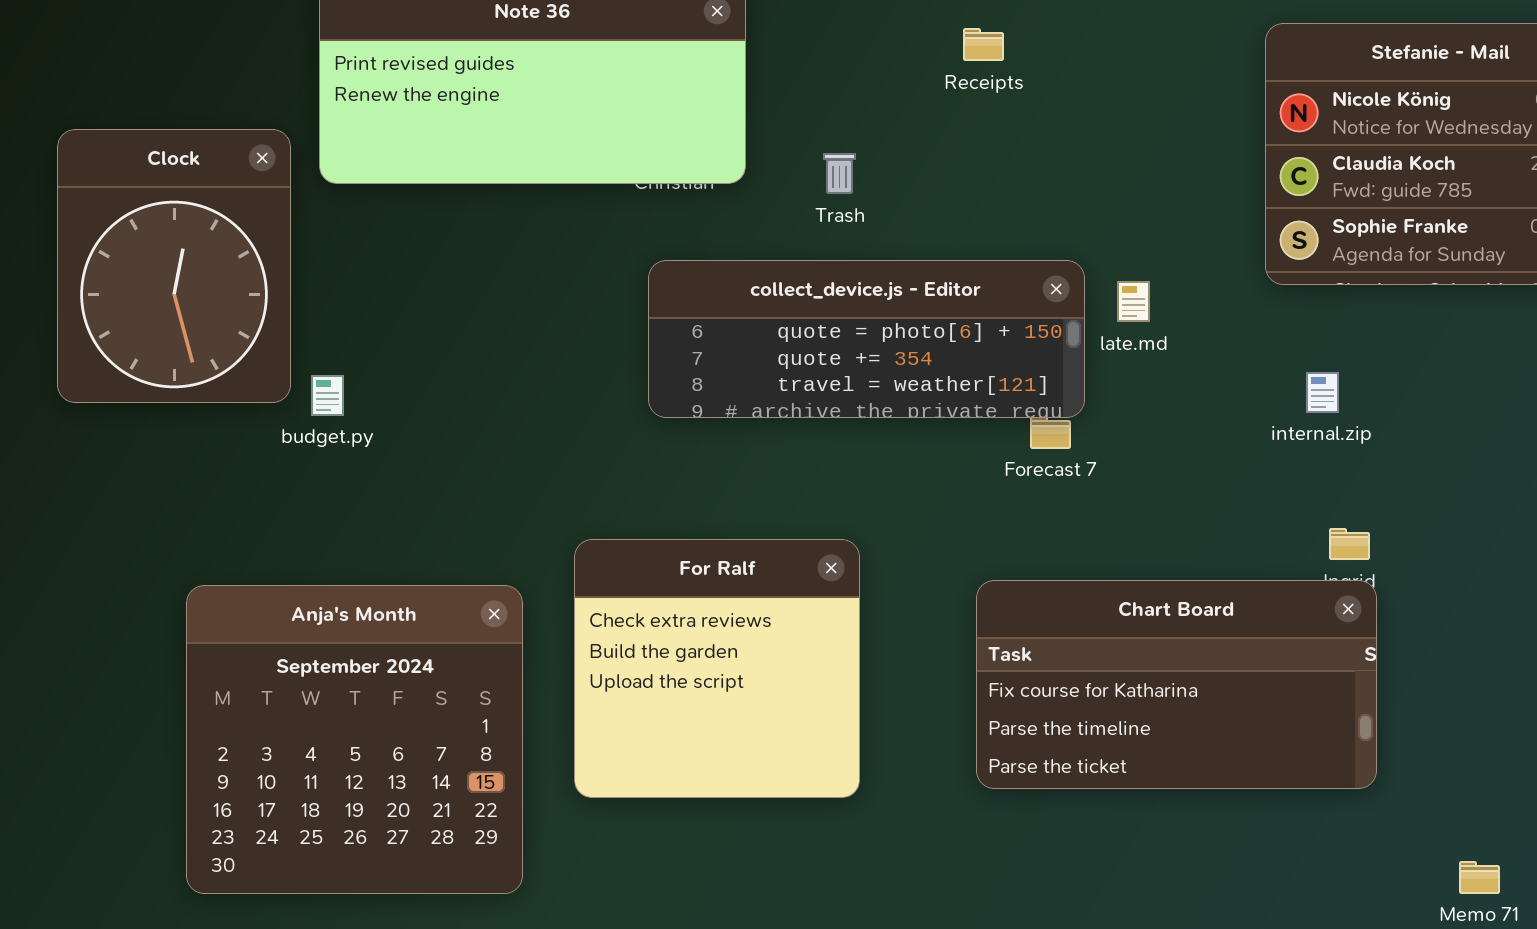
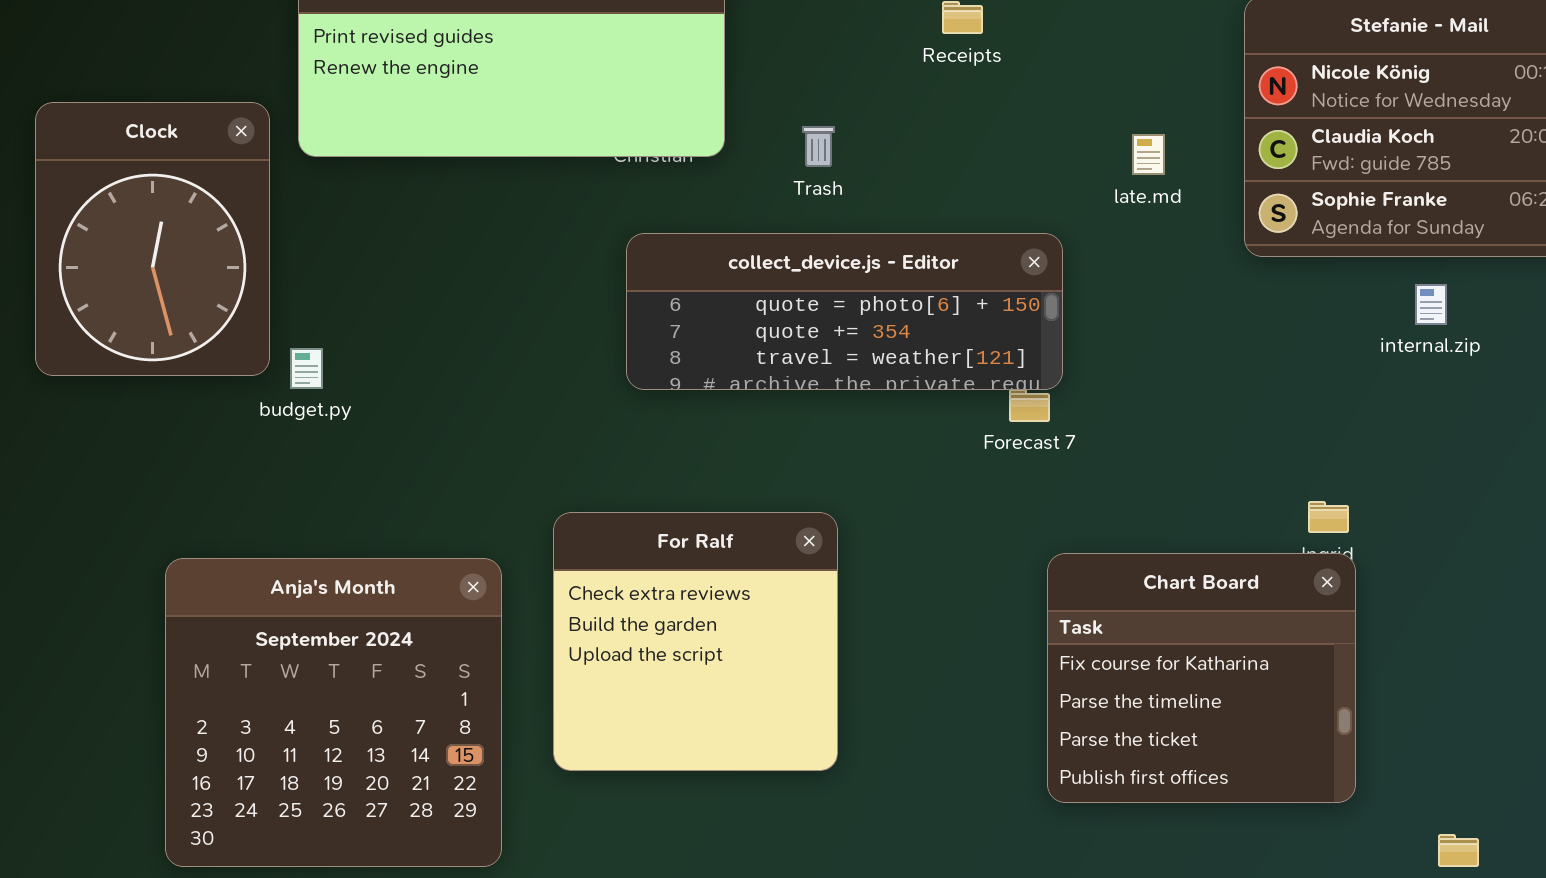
late.md: [1117,281,1150,322] -> [1132,134,1165,175], moved
internal.zip: [1306,372,1339,413] -> [1415,284,1447,325], moved
Chart Board: [976,580,1377,789] -> [1047,553,1356,803], resized

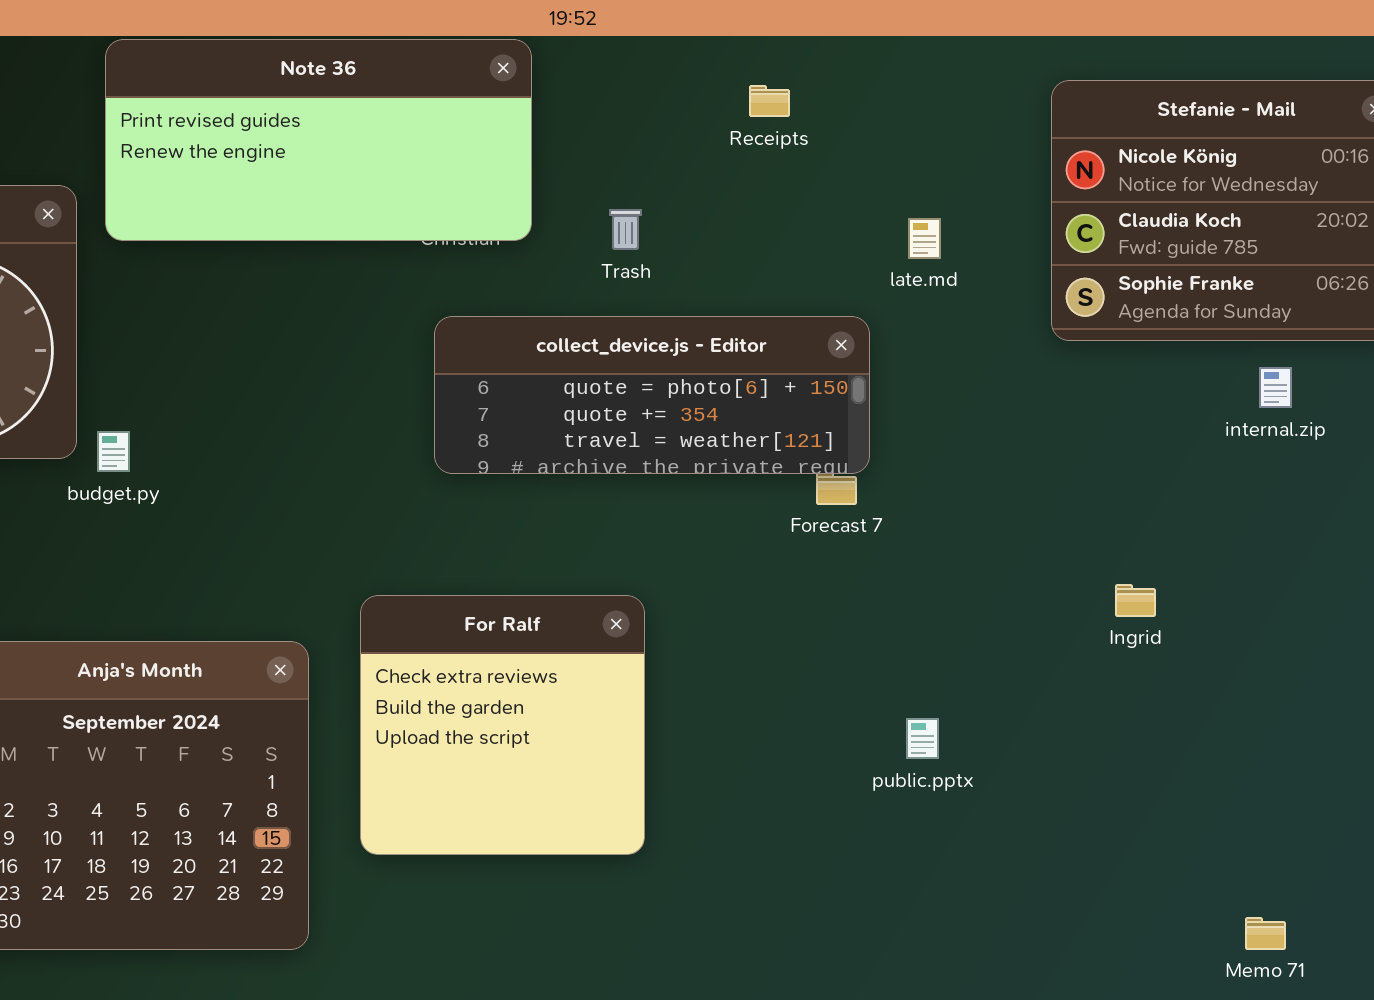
late.md: [1132,134,1165,175] -> [908,218,941,259], moved
internal.zip: [1415,284,1447,325] -> [1259,367,1292,408], moved
Chart Board: [1047,553,1356,803] -> none, closed

